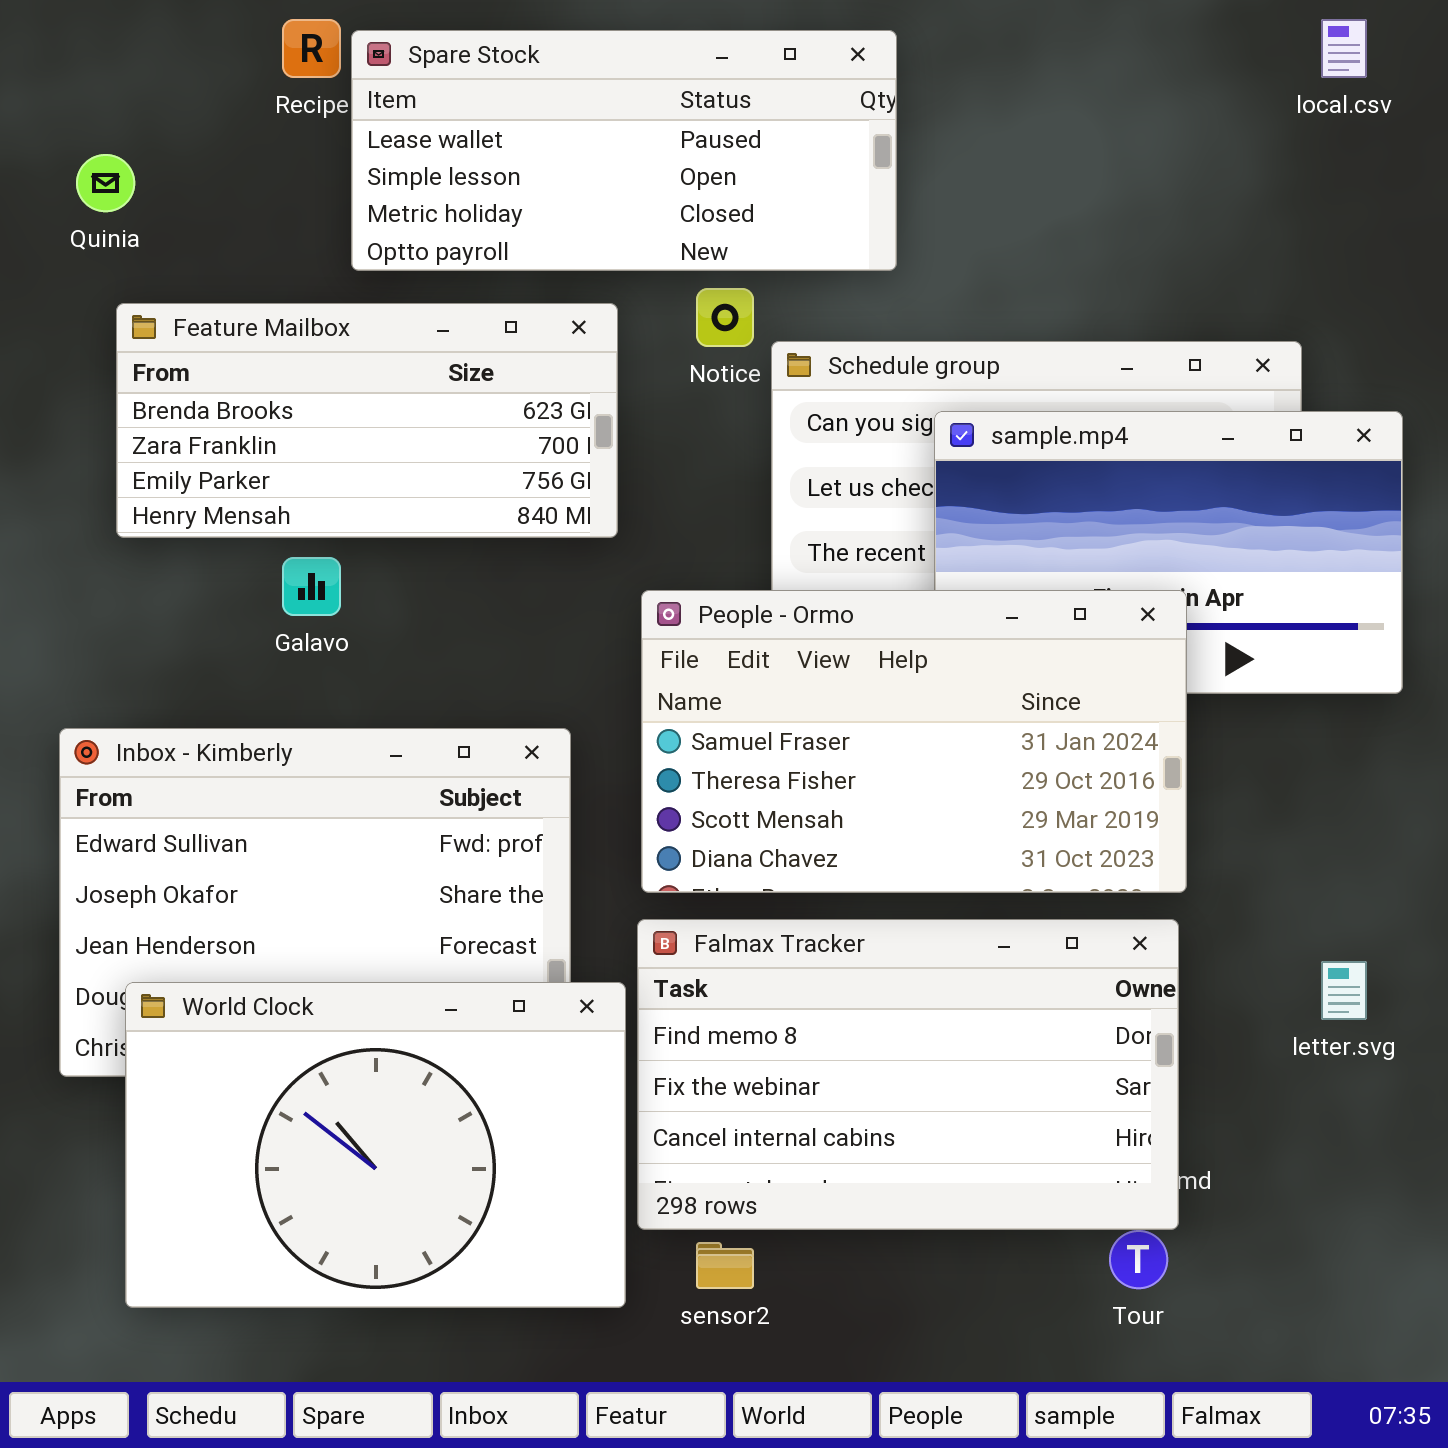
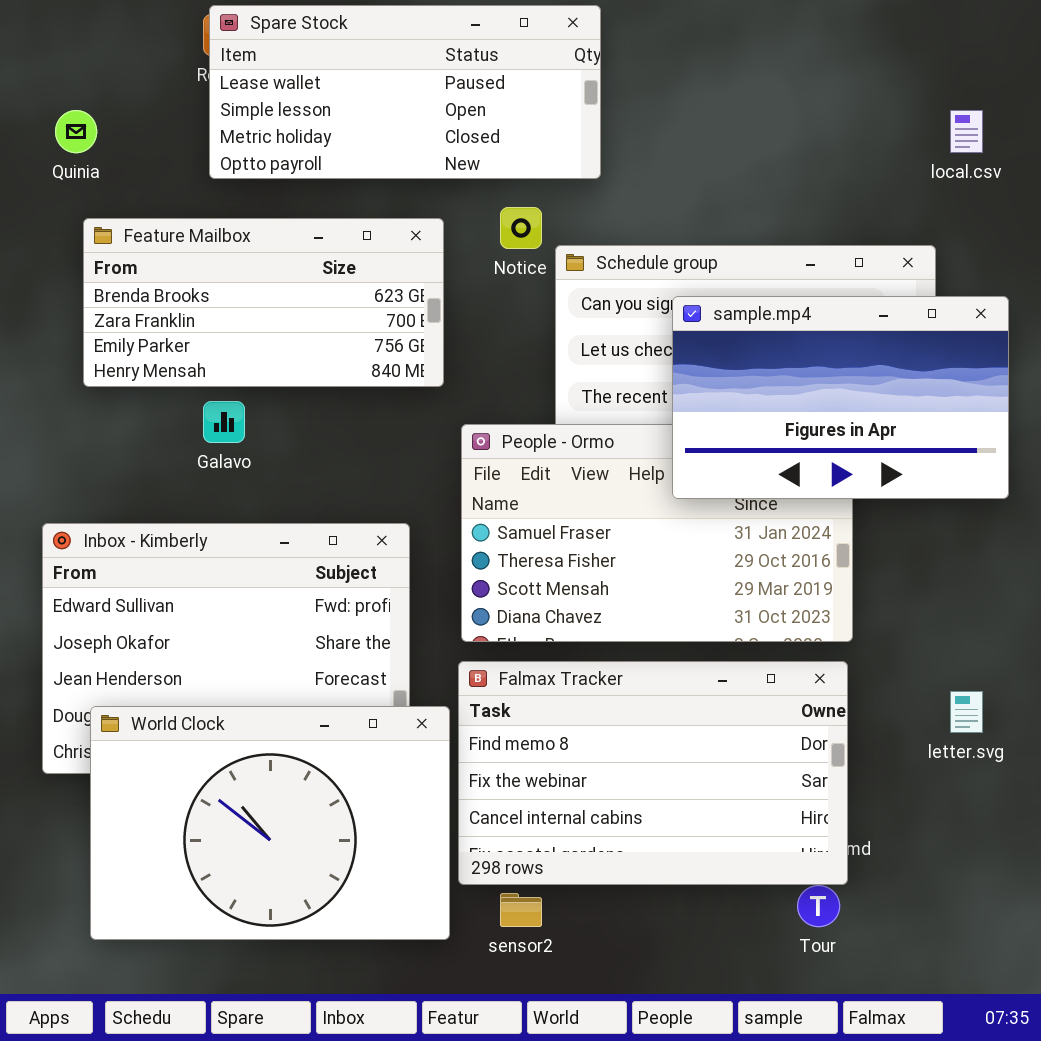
local.csv: [1321,19,1367,78] -> [950,110,983,153], moved
Spare Stock: [351,30,897,271] -> [209,5,601,179], moved
sample.mp4: [934,411,1403,694] -> [672,296,1009,499], raised

